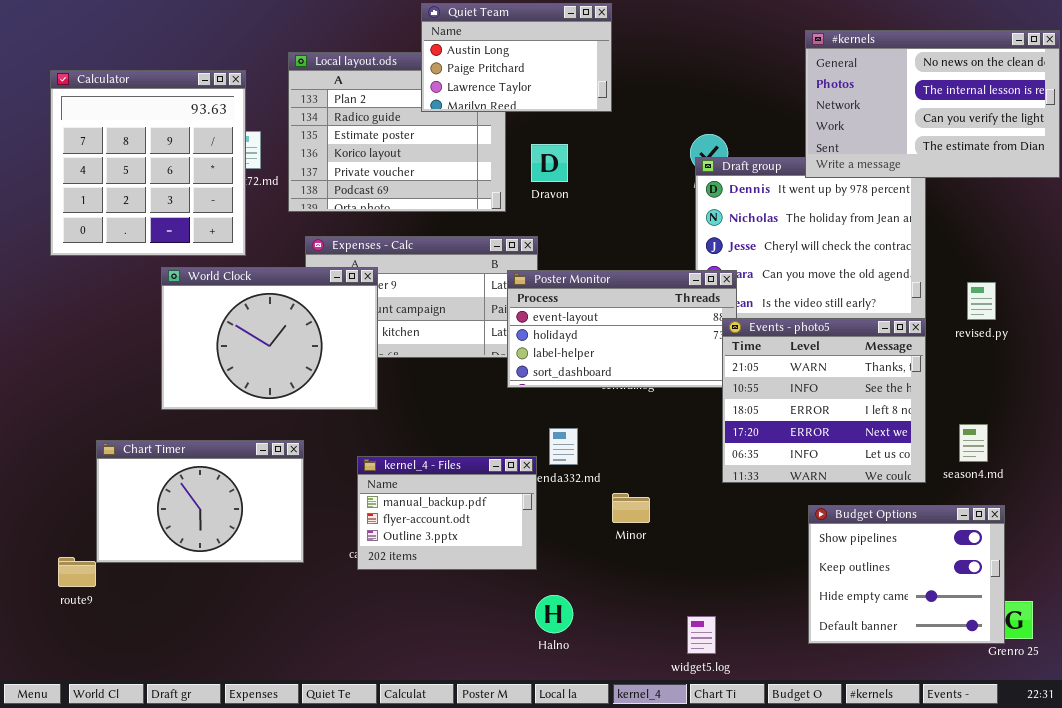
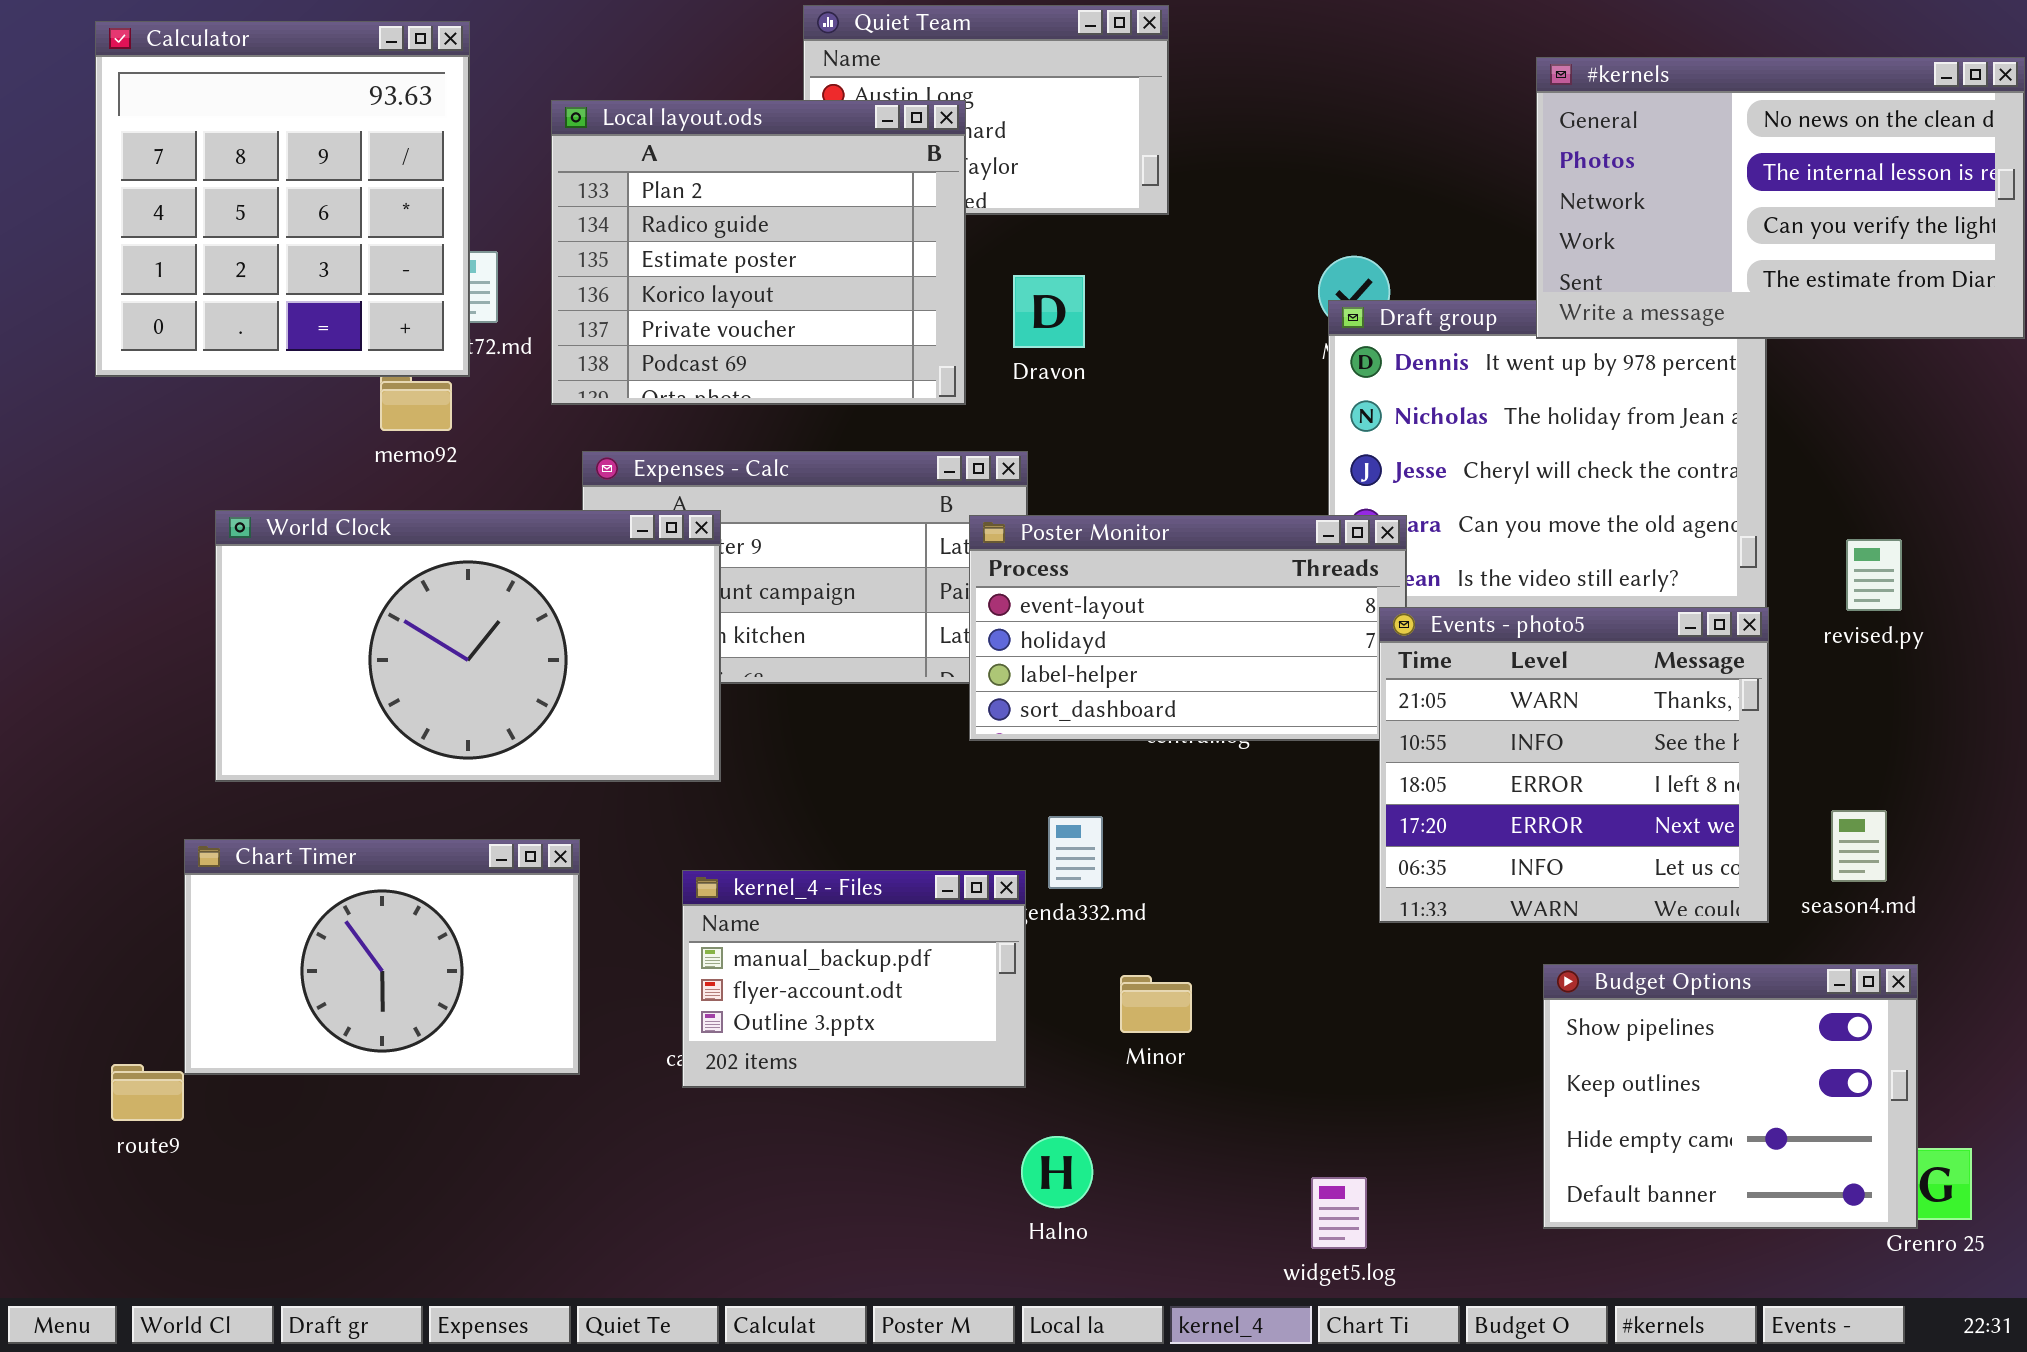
Local layout.ods: [288,52,506,212] -> [551,100,966,405], raised
Calculator: [50,70,246,256] -> [95,21,470,377], moved
World Clock: [161,267,378,410] -> [215,510,721,782], resized
Minor: [612,493,650,523] -> [1120,975,1192,1033], moved

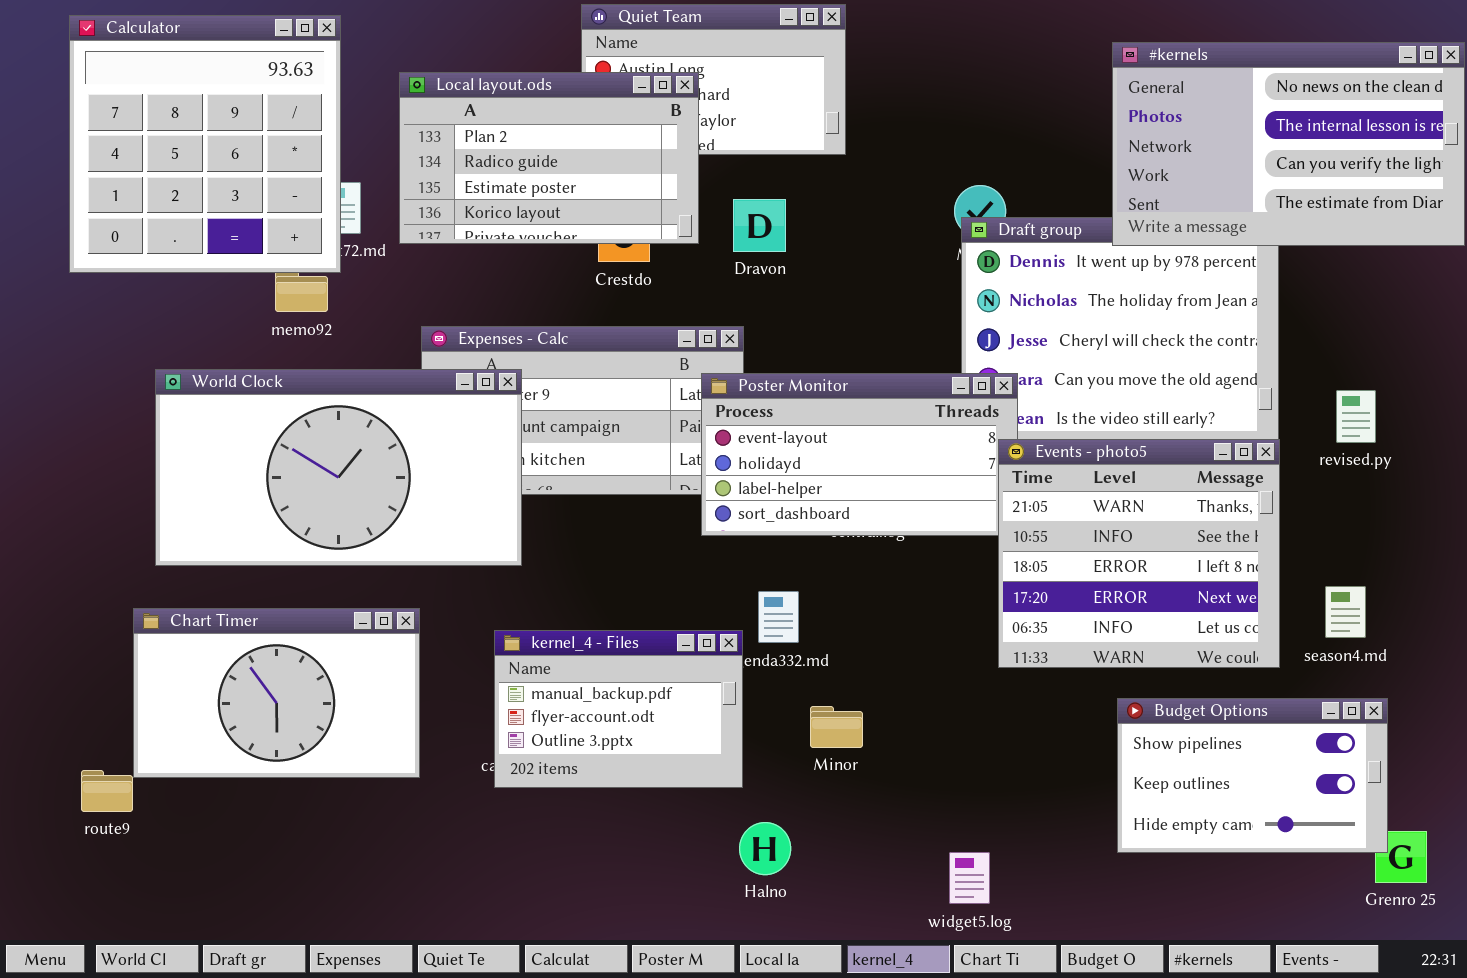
Local layout.ods: [551,100,966,405] -> [399,72,699,244], resized
Budget Options: [1543,964,1918,1229] -> [1117,698,1388,853], resized

